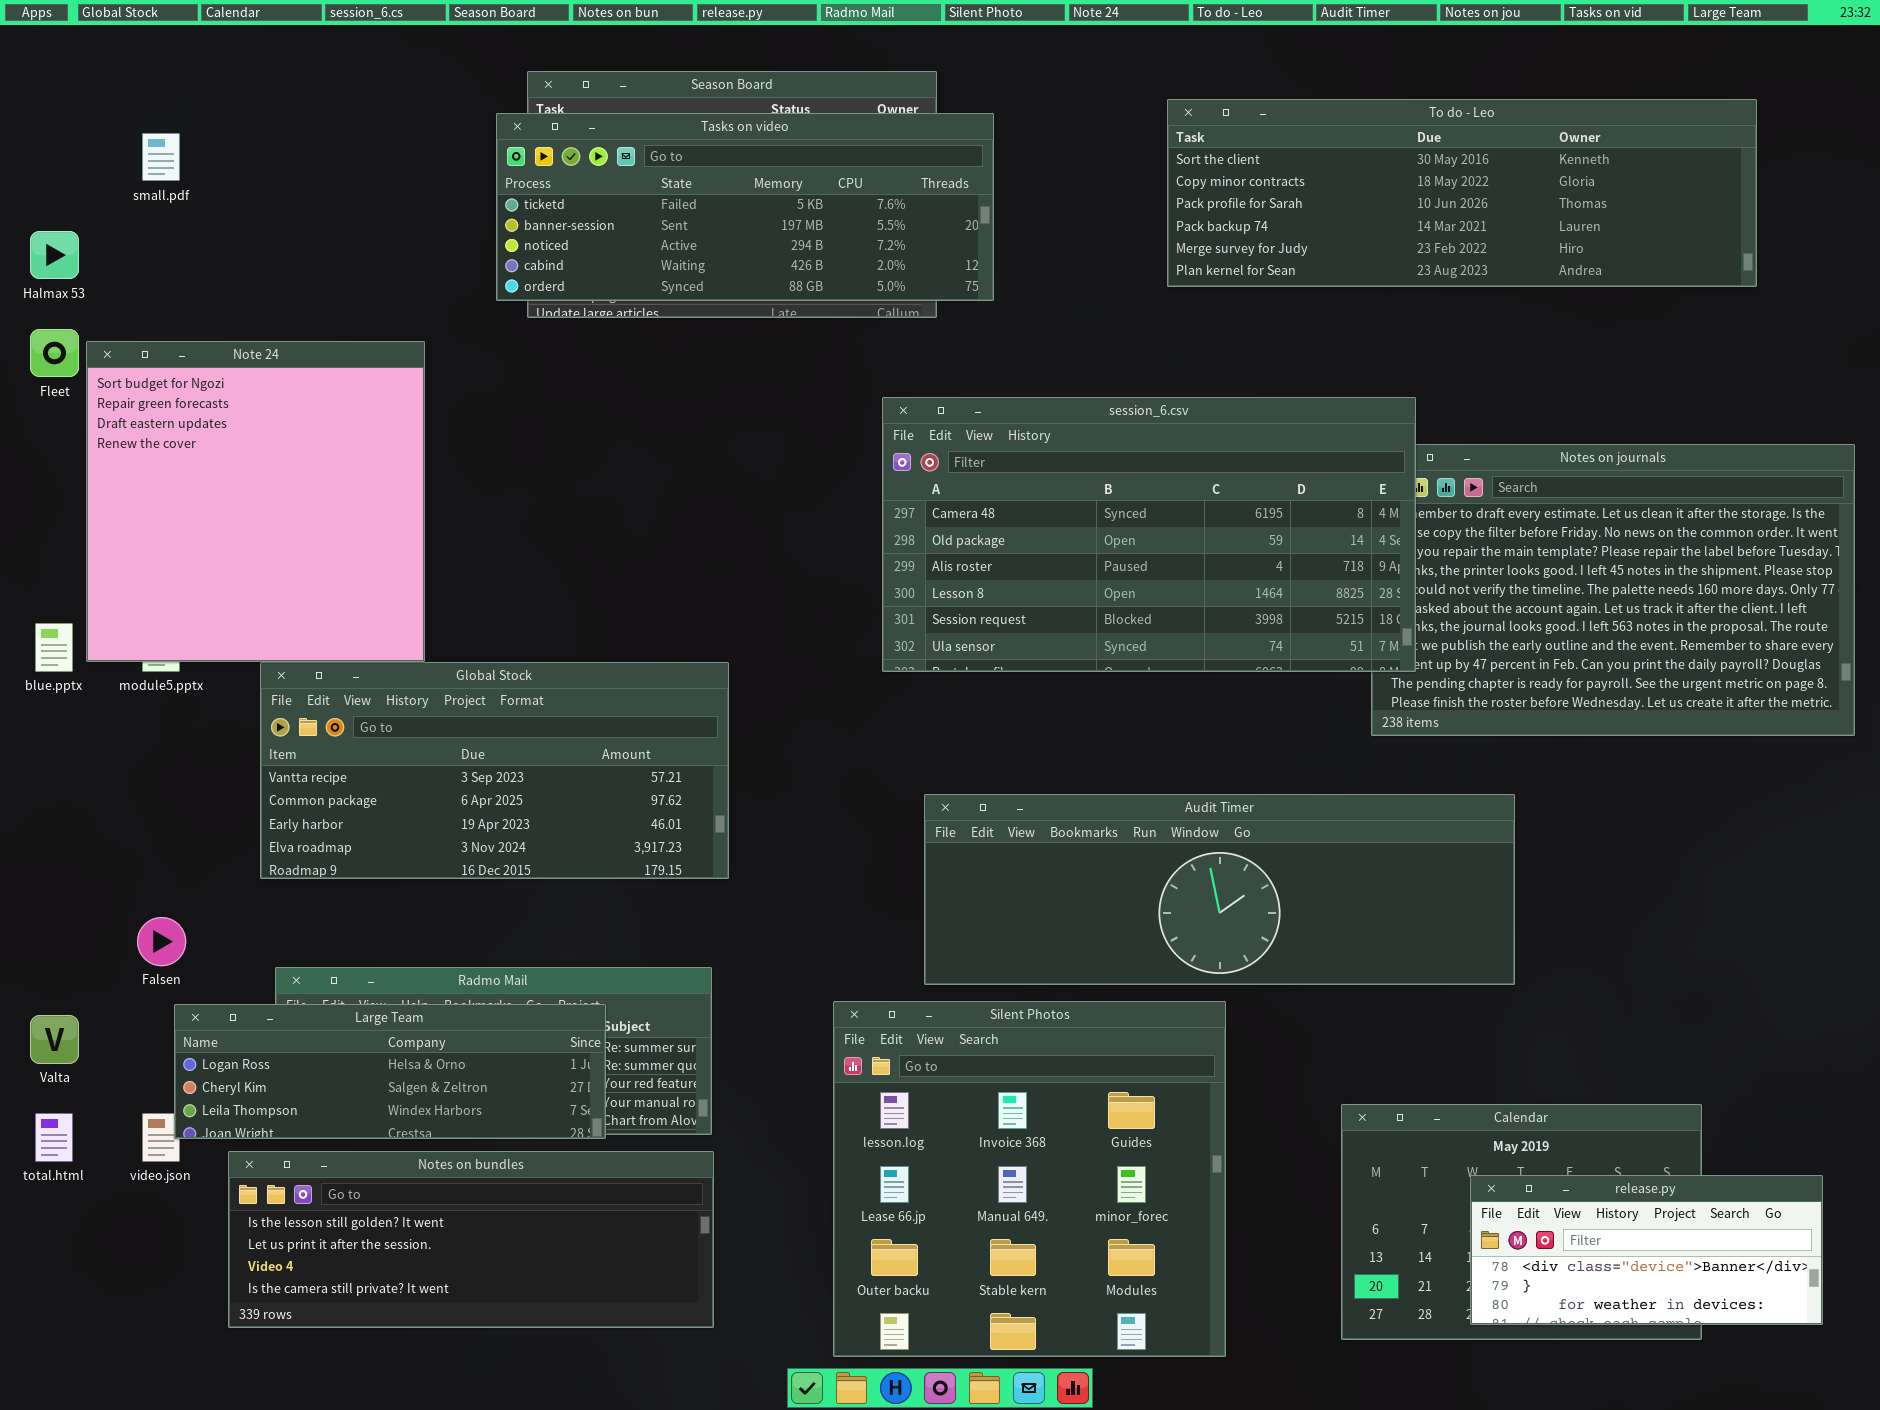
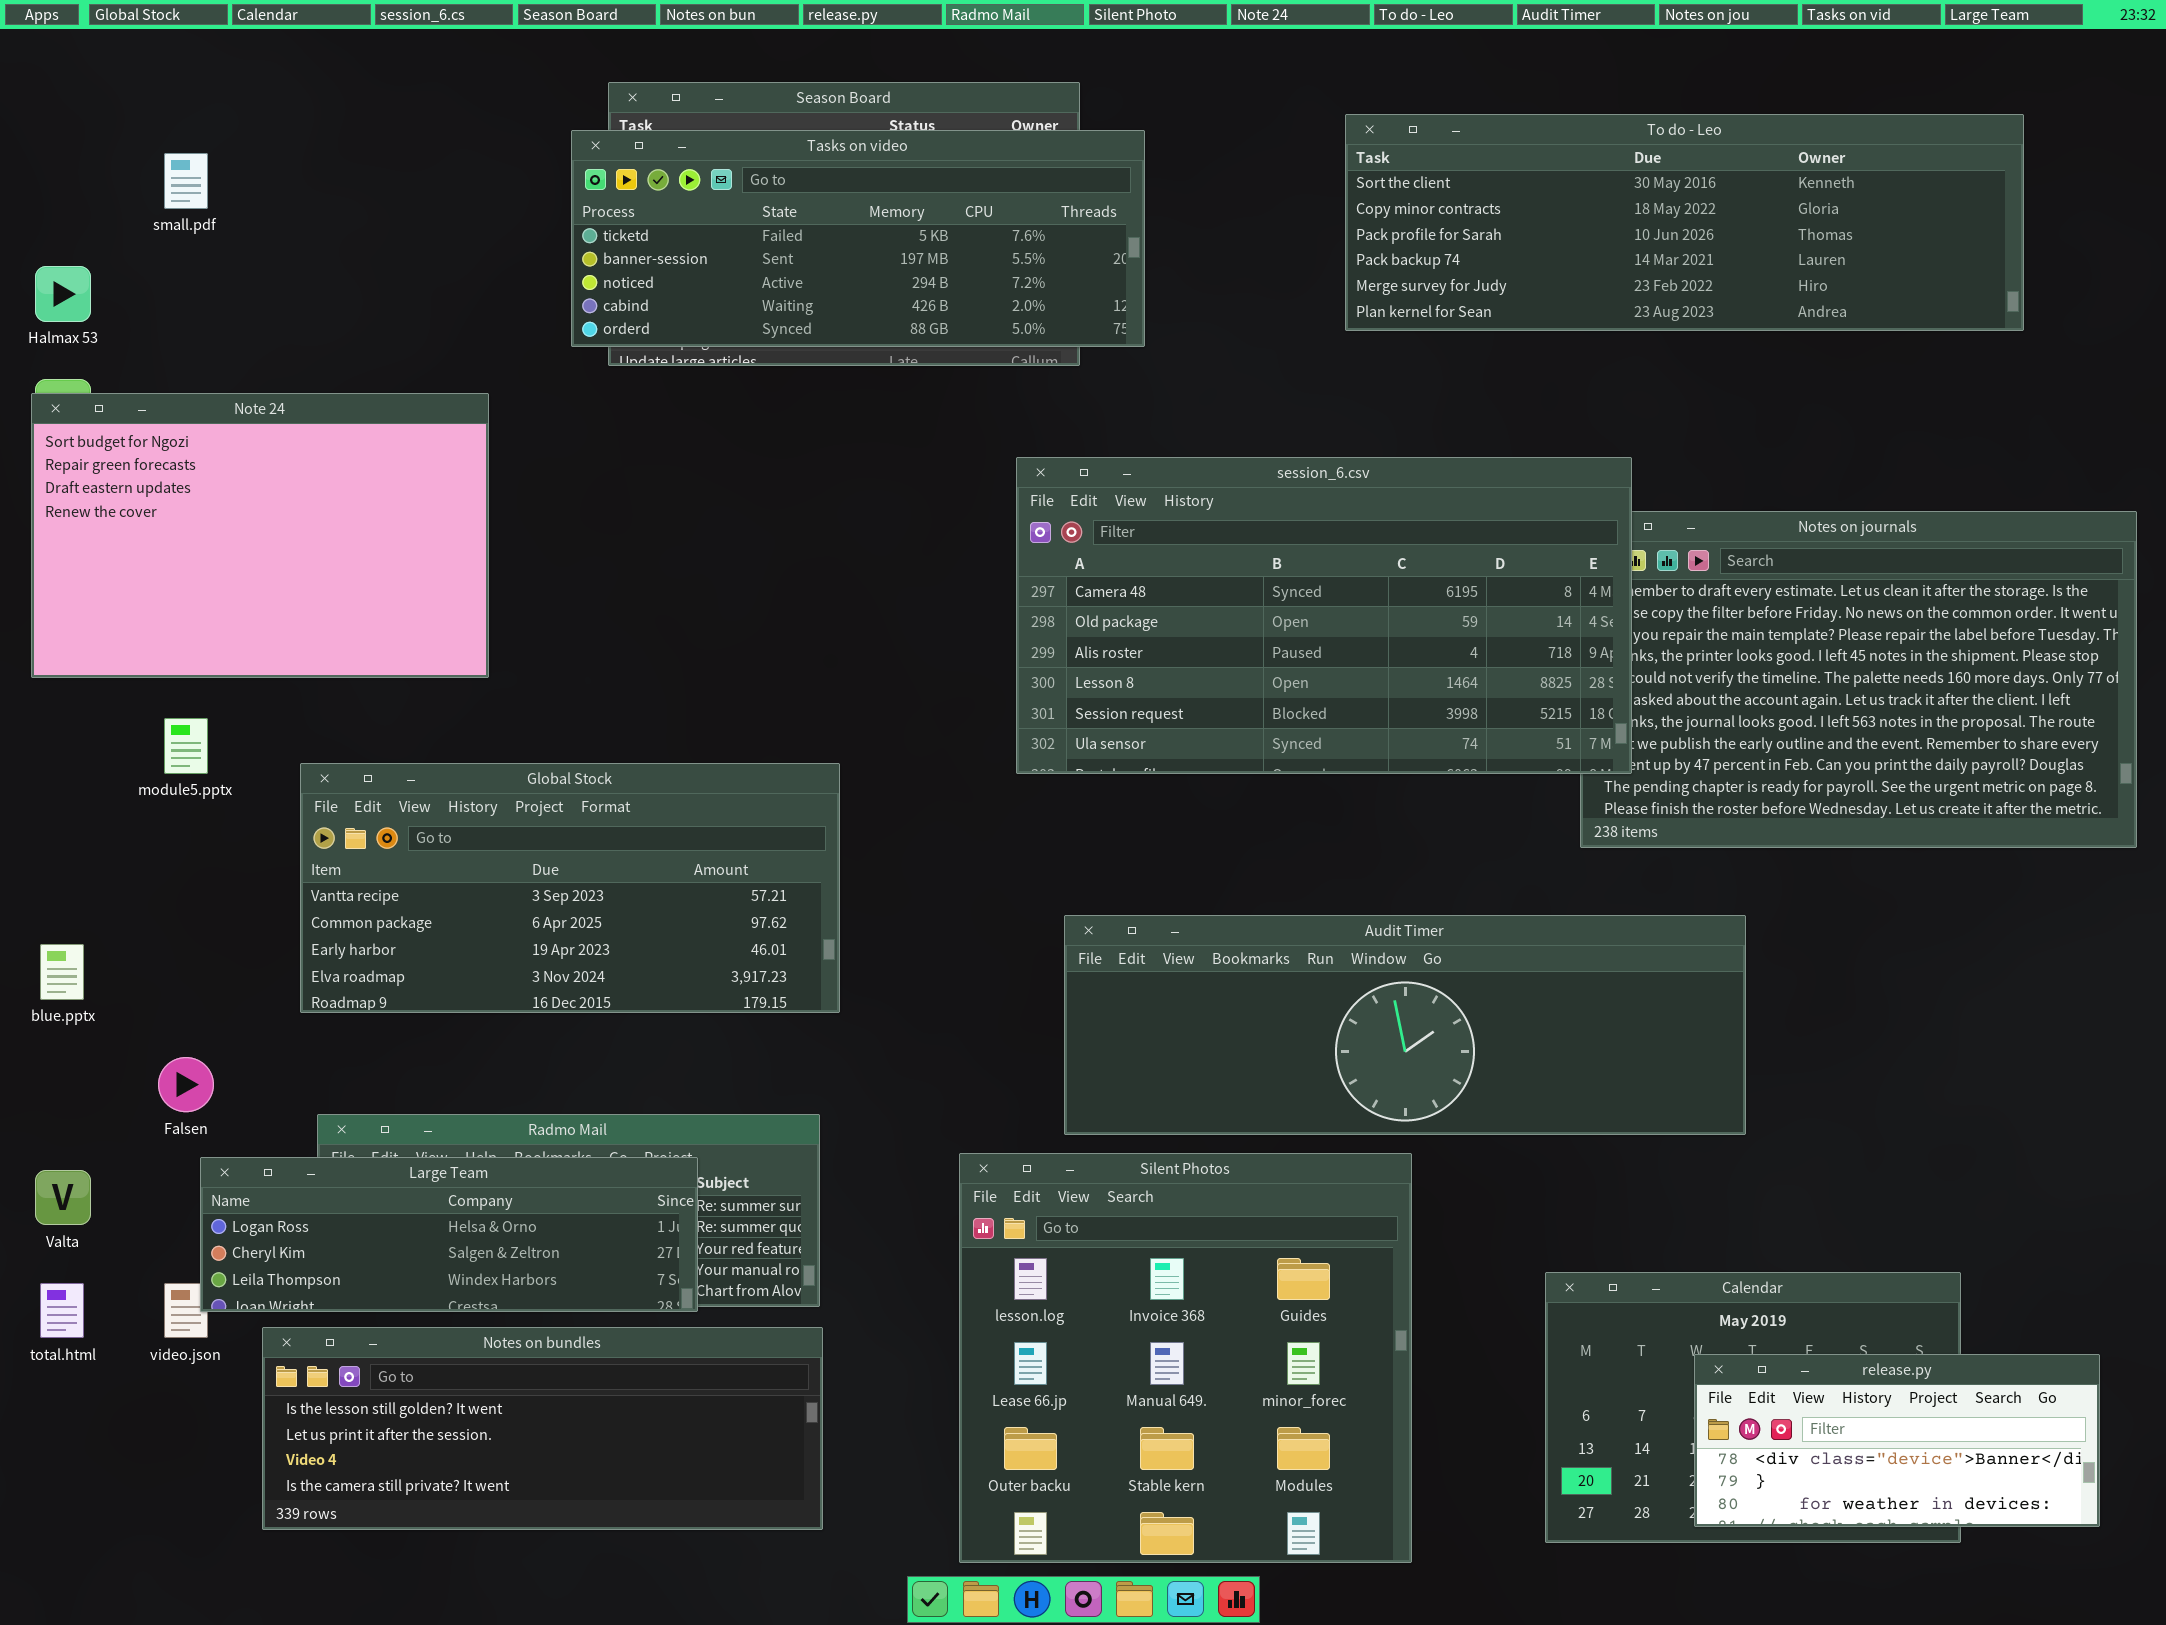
Note 24: [86,341,425,662] -> [31,393,489,678], resized
blue.pptx: [35,623,73,672] -> [40,944,84,1000], moved

